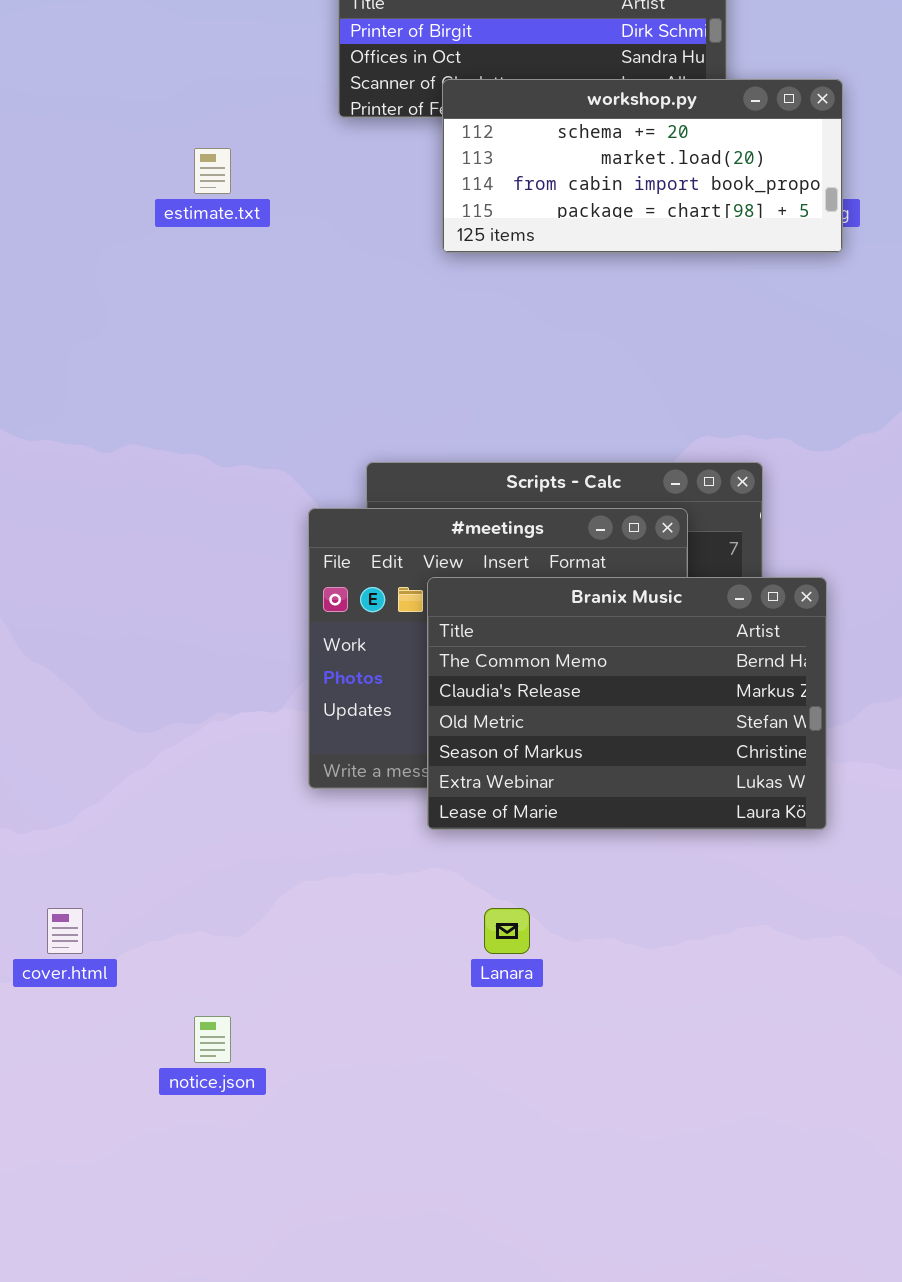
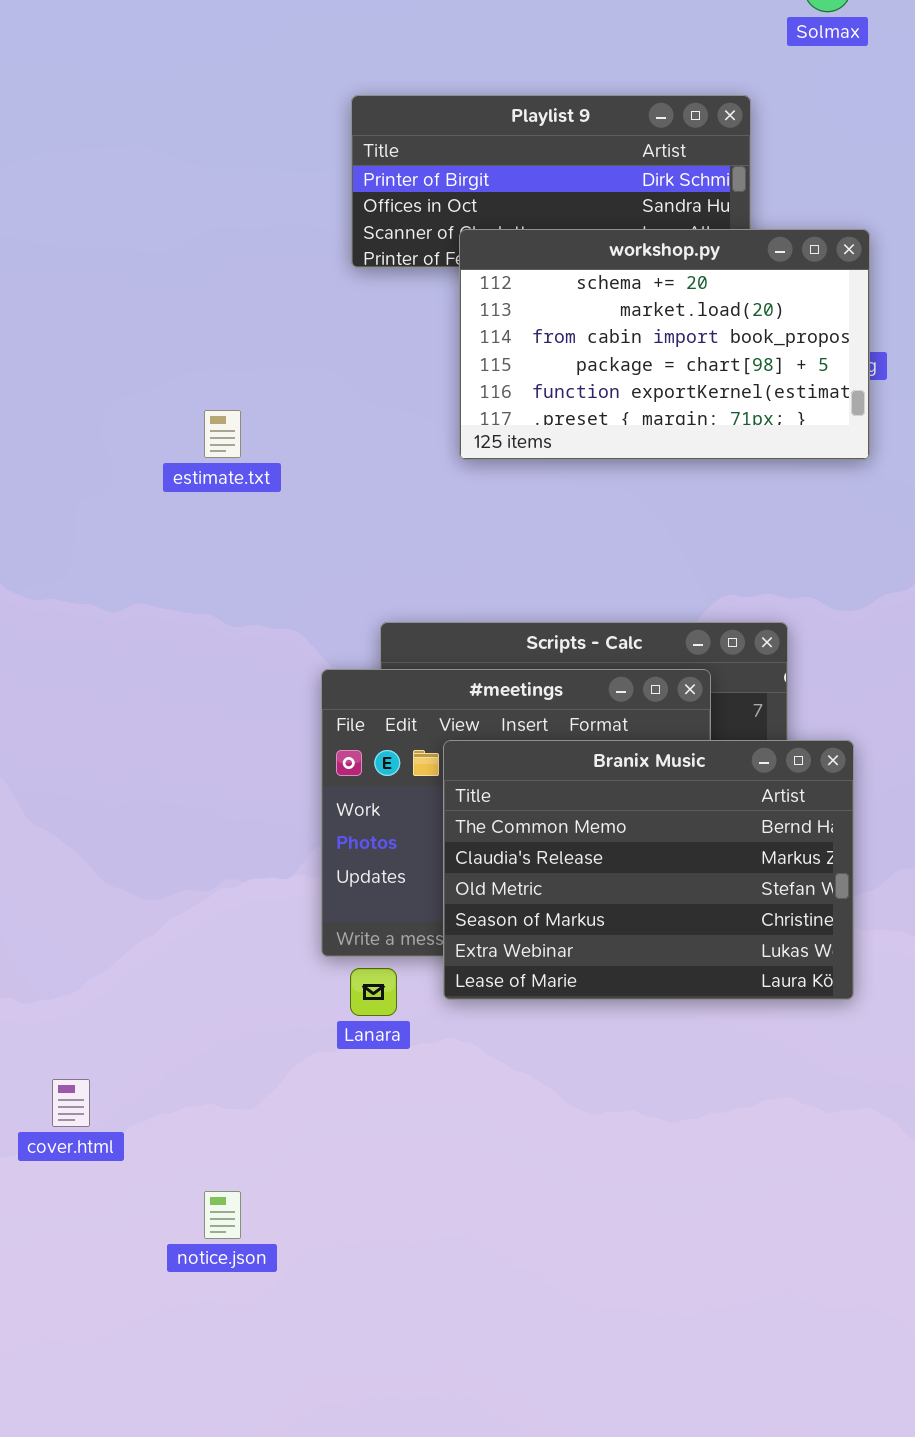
workshop.py: [442,79,843,253] -> [459,229,870,460], resized
estimate.txt: [194,148,231,194] -> [204,410,241,458], moved
Lanara: [484,908,530,954] -> [350,968,397,1016], moved

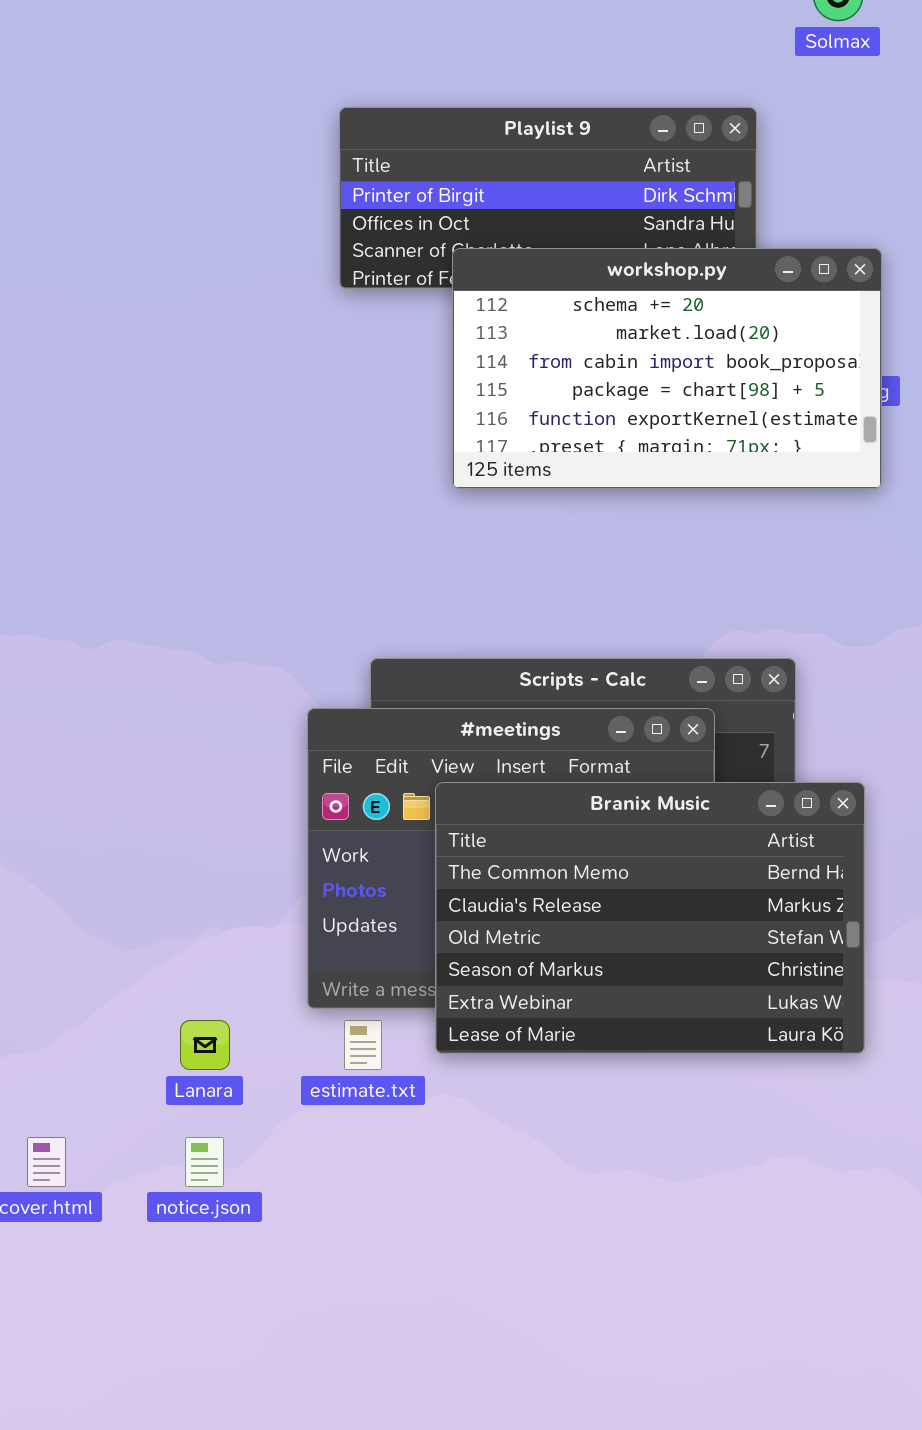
estimate.txt: [204,410,241,458] -> [344,1020,382,1070], moved
Lanara: [350,968,397,1016] -> [180,1020,230,1070], moved
notice.json: [204,1191,241,1239] -> [185,1137,224,1187], moved

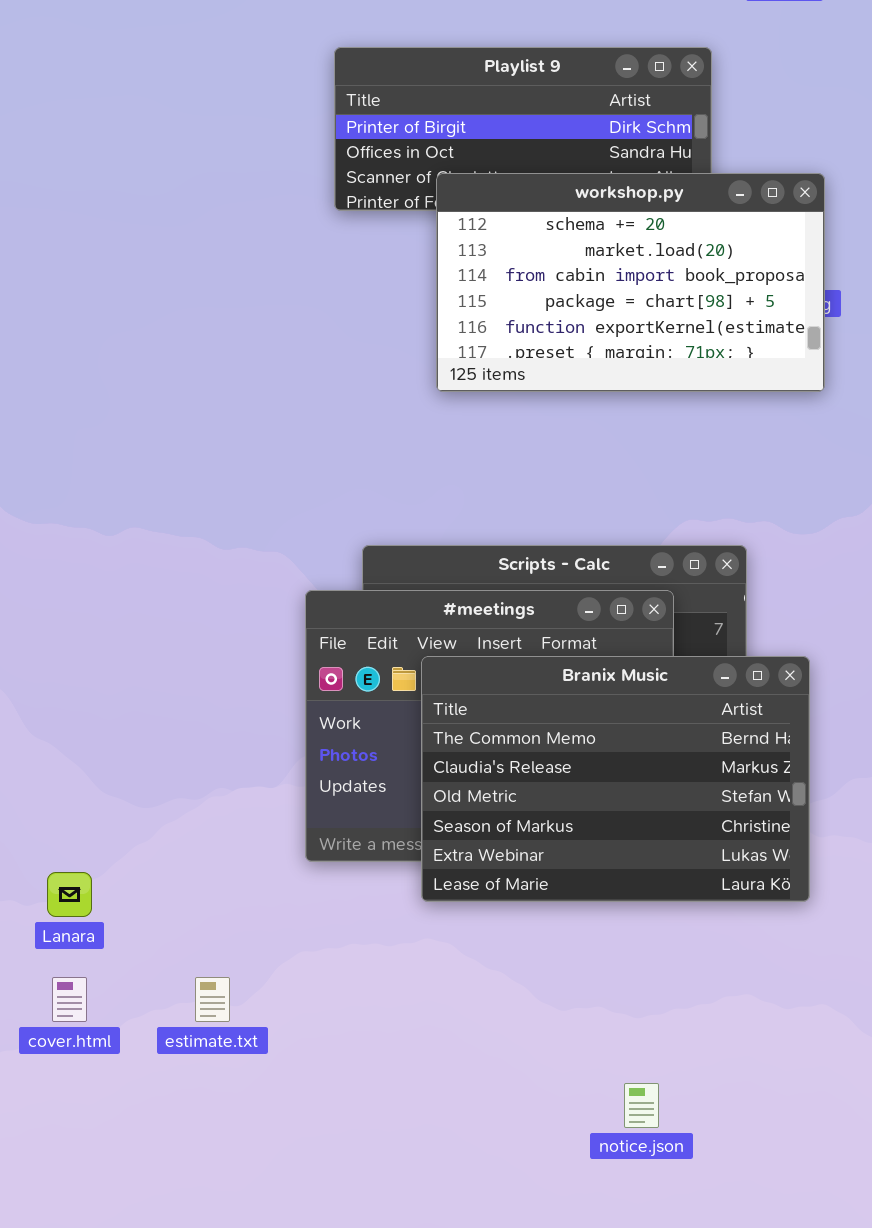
Lanara: [180,1020,230,1070] -> [47,872,92,917], moved
estimate.txt: [344,1020,382,1070] -> [195,977,230,1022], moved
notice.json: [185,1137,224,1187] -> [624,1083,659,1128], moved

